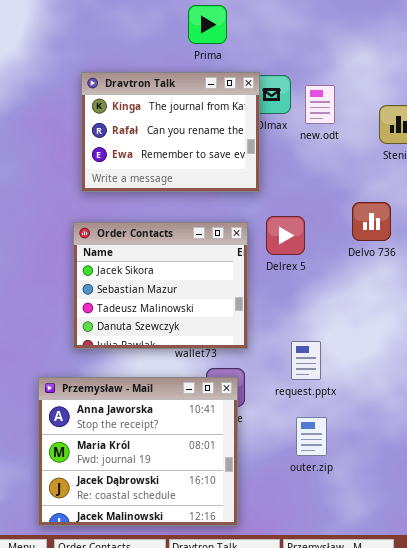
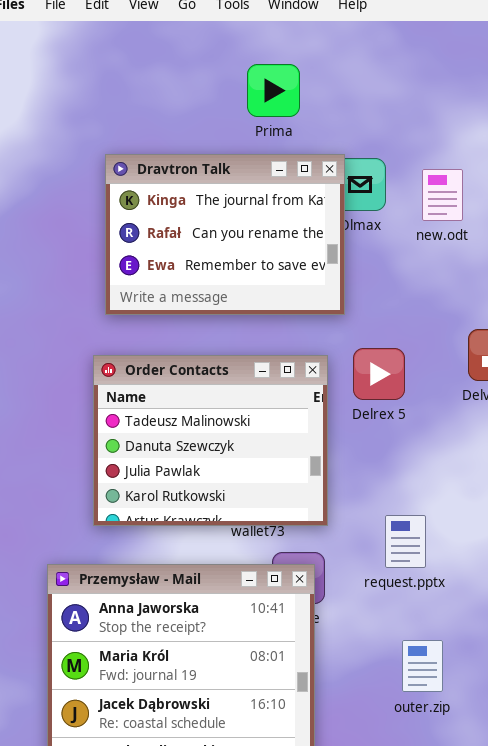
new.odt: [305,85,335,124] -> [422,169,463,221], moved
Order Contacts: [73,222,248,349] -> [93,355,328,526], scrolled down 2 rows
outer.zip: [296,417,327,456] -> [402,640,443,692], moved

